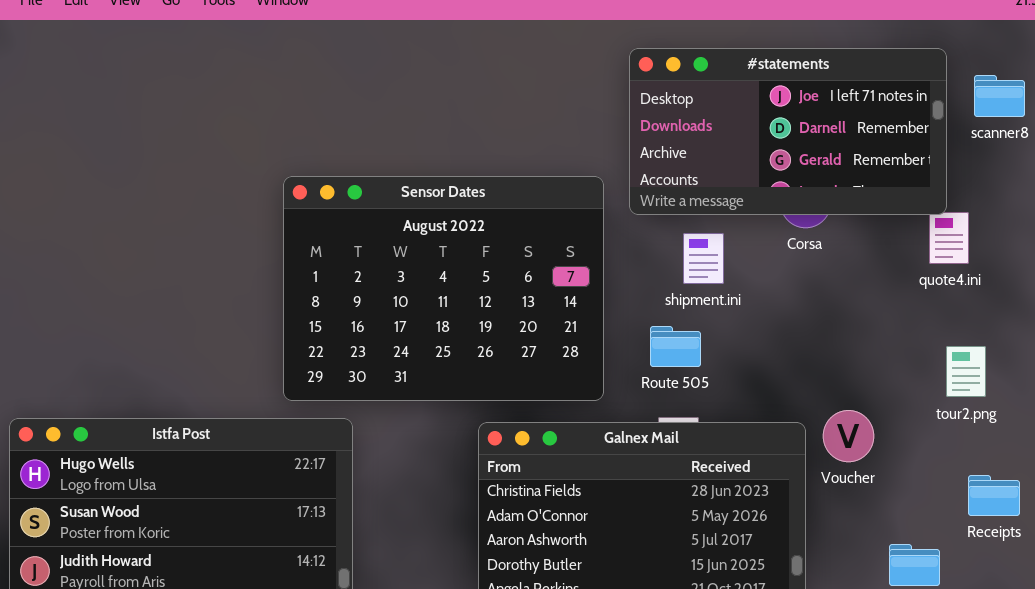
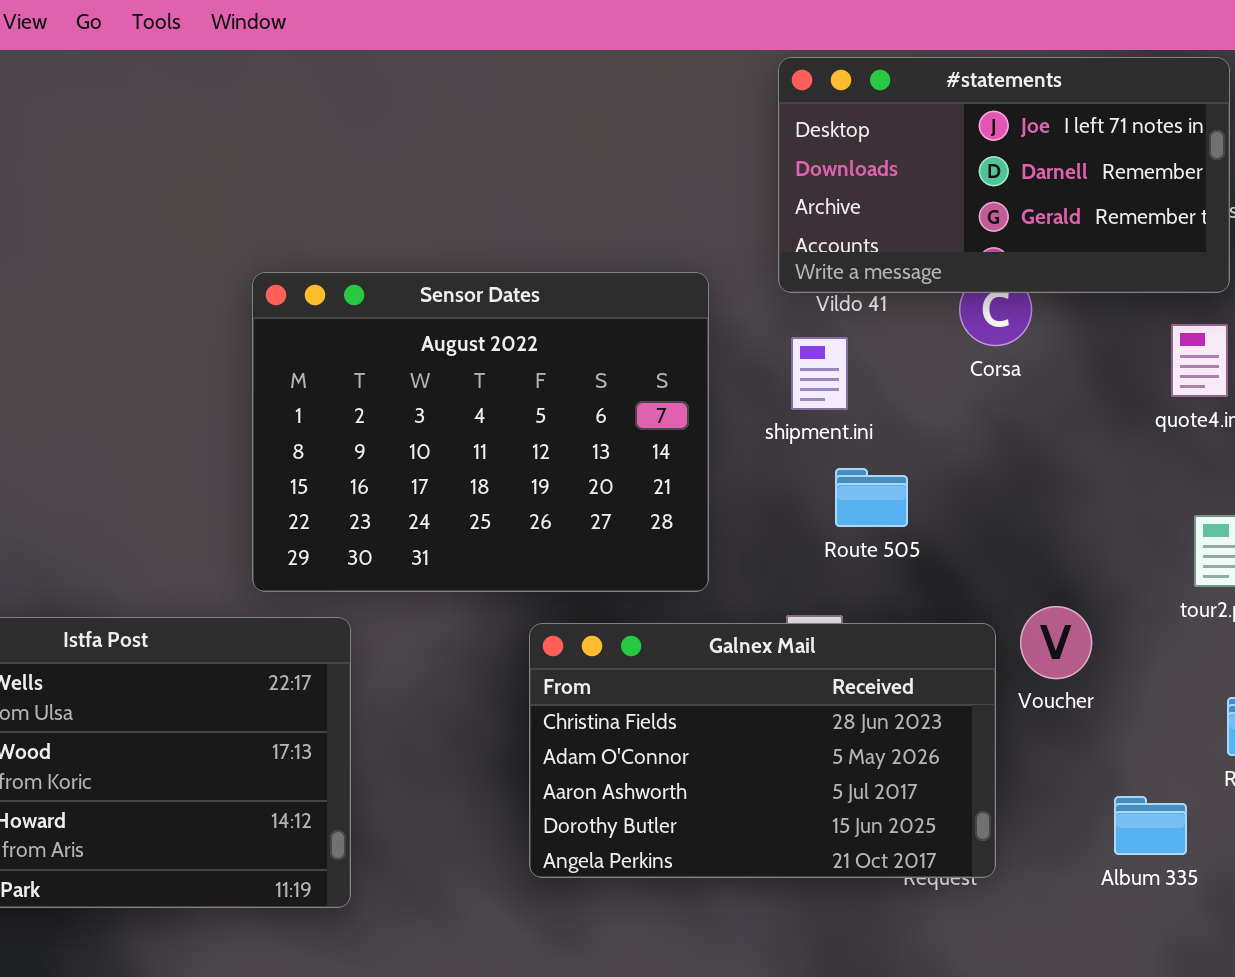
#statements: [629,48,947,215] -> [778,57,1230,293], moved
shipment.ini: [683,233,724,284] -> [791,337,848,410], moved
Route 505: [650,326,701,367] -> [835,468,908,527], moved

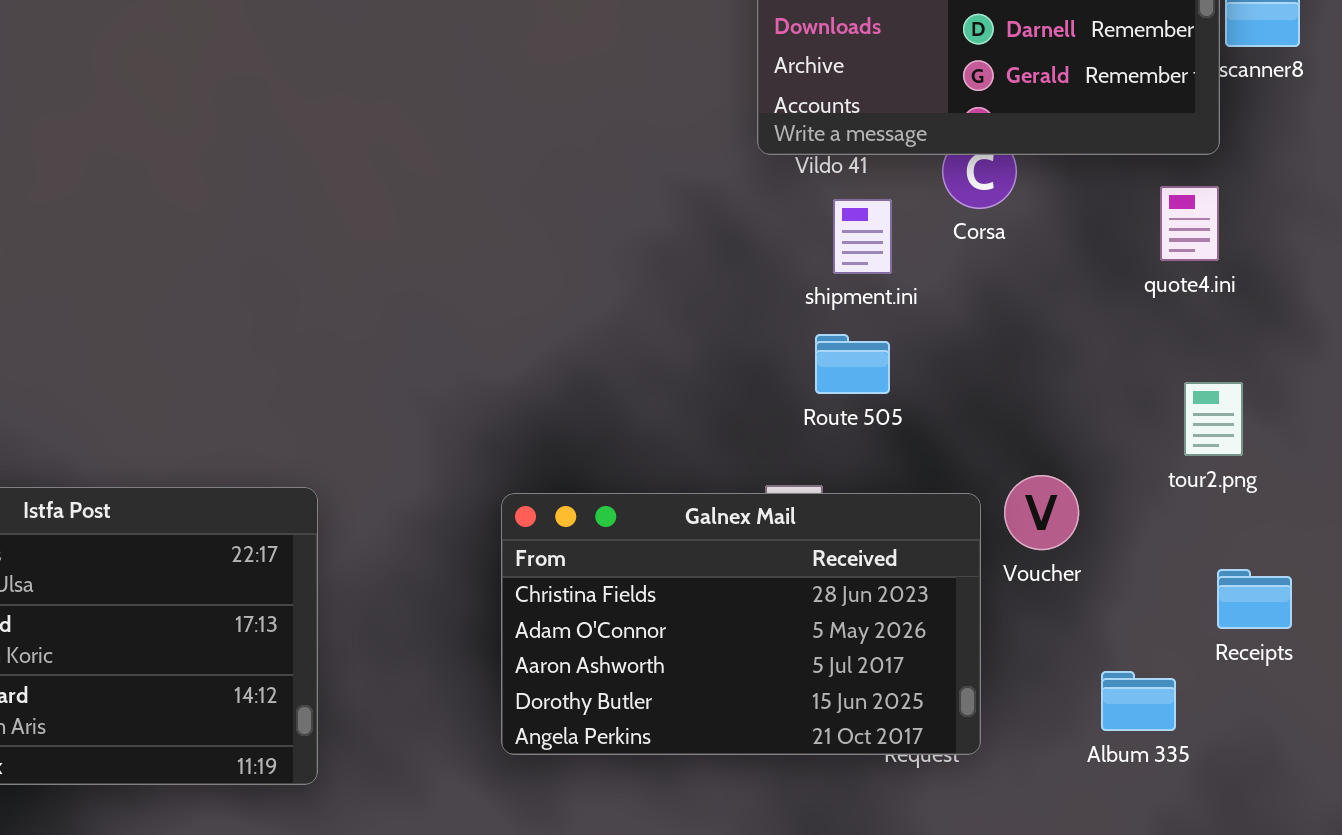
Sensor Dates: [252,272,709,592] -> none, closed
shipment.ini: [791,337,848,410] -> [833,199,892,274], moved

